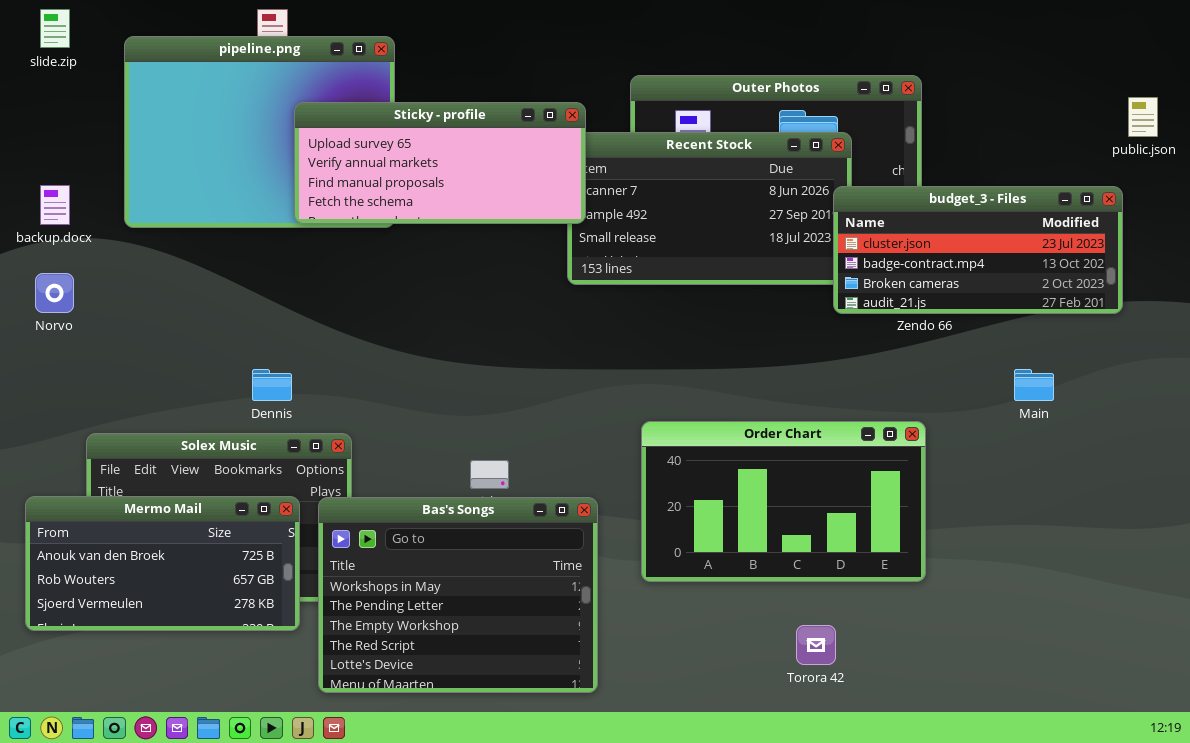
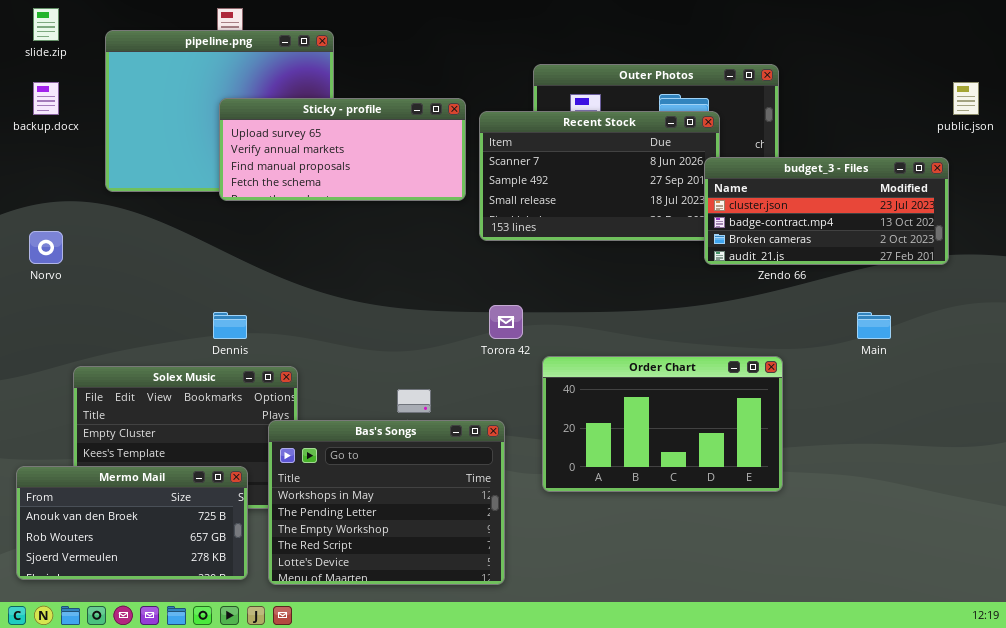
Sticky - profile: [294,102,586,224] -> [219,98,466,201], moved
backup.docx: [40,185,70,225] -> [33,82,59,115], moved
Mermo Mail: [25,496,300,631] -> [16,466,248,580], moved
Torora 42: [796,625,836,665] -> [489,305,523,339], moved

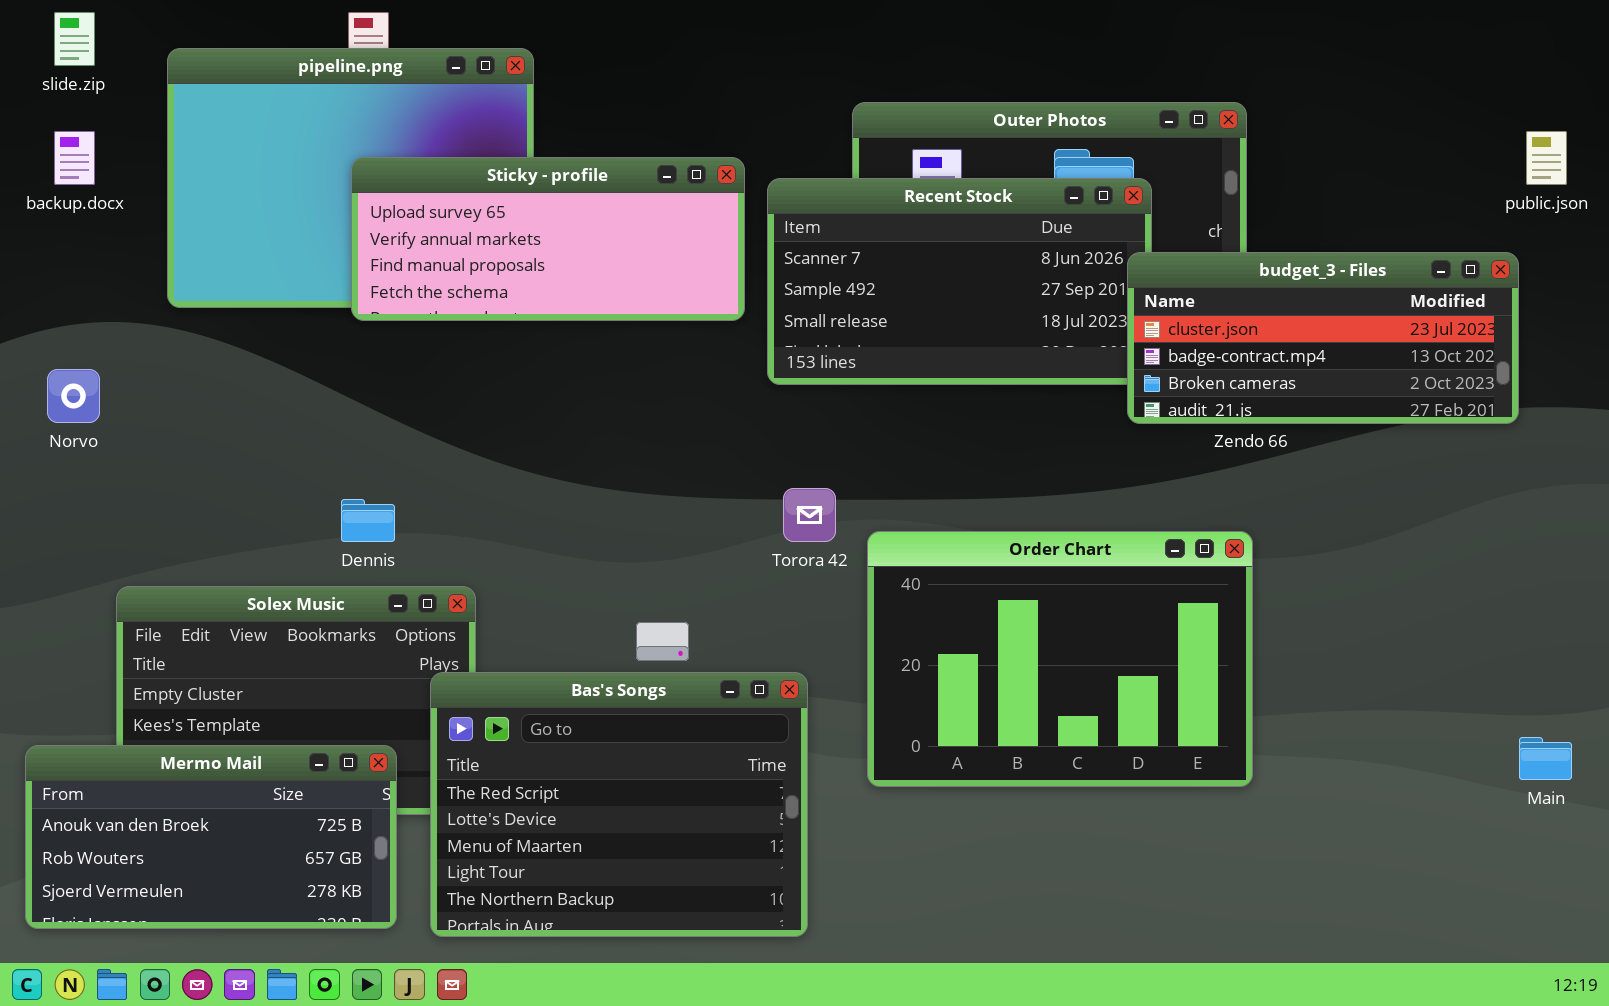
Main: [857,312,891,339] -> [1519,737,1572,780], moved
Order Chart: [542,356,783,492] -> [867,531,1253,787], resized
Bas's Songs: [268,420,505,585] -> [430,672,808,937], scrolled down 3 rows

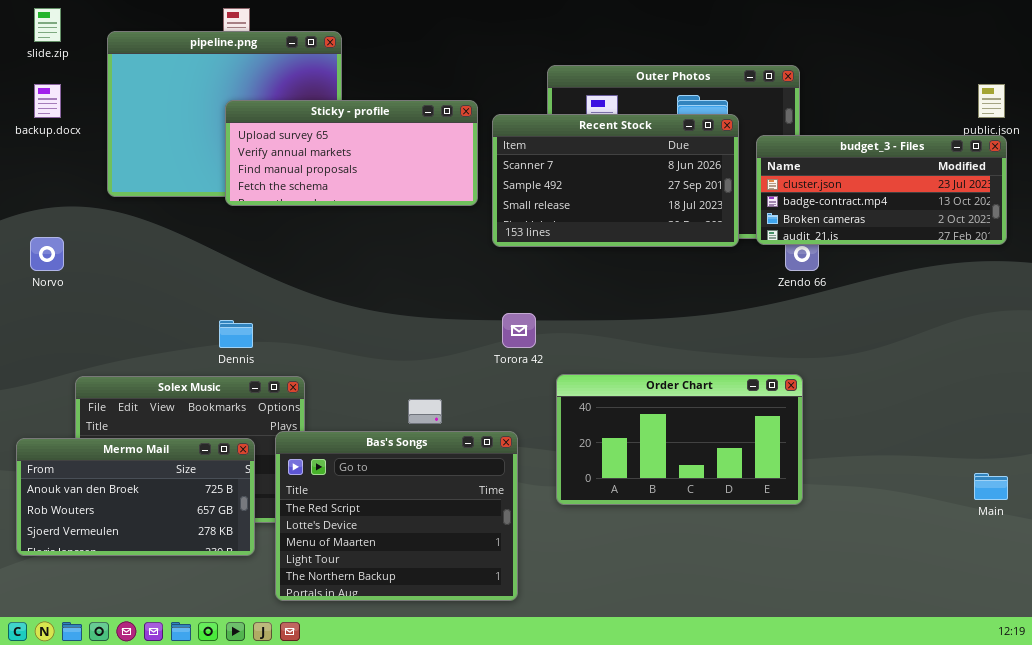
budget_3 - Files: [1127,252,1519,424] -> [756,135,1007,245], moved
Order Chart: [867,531,1253,787] -> [556,374,803,505], resized
Mermo Mail: [25,745,397,929] -> [16,438,255,556], moved

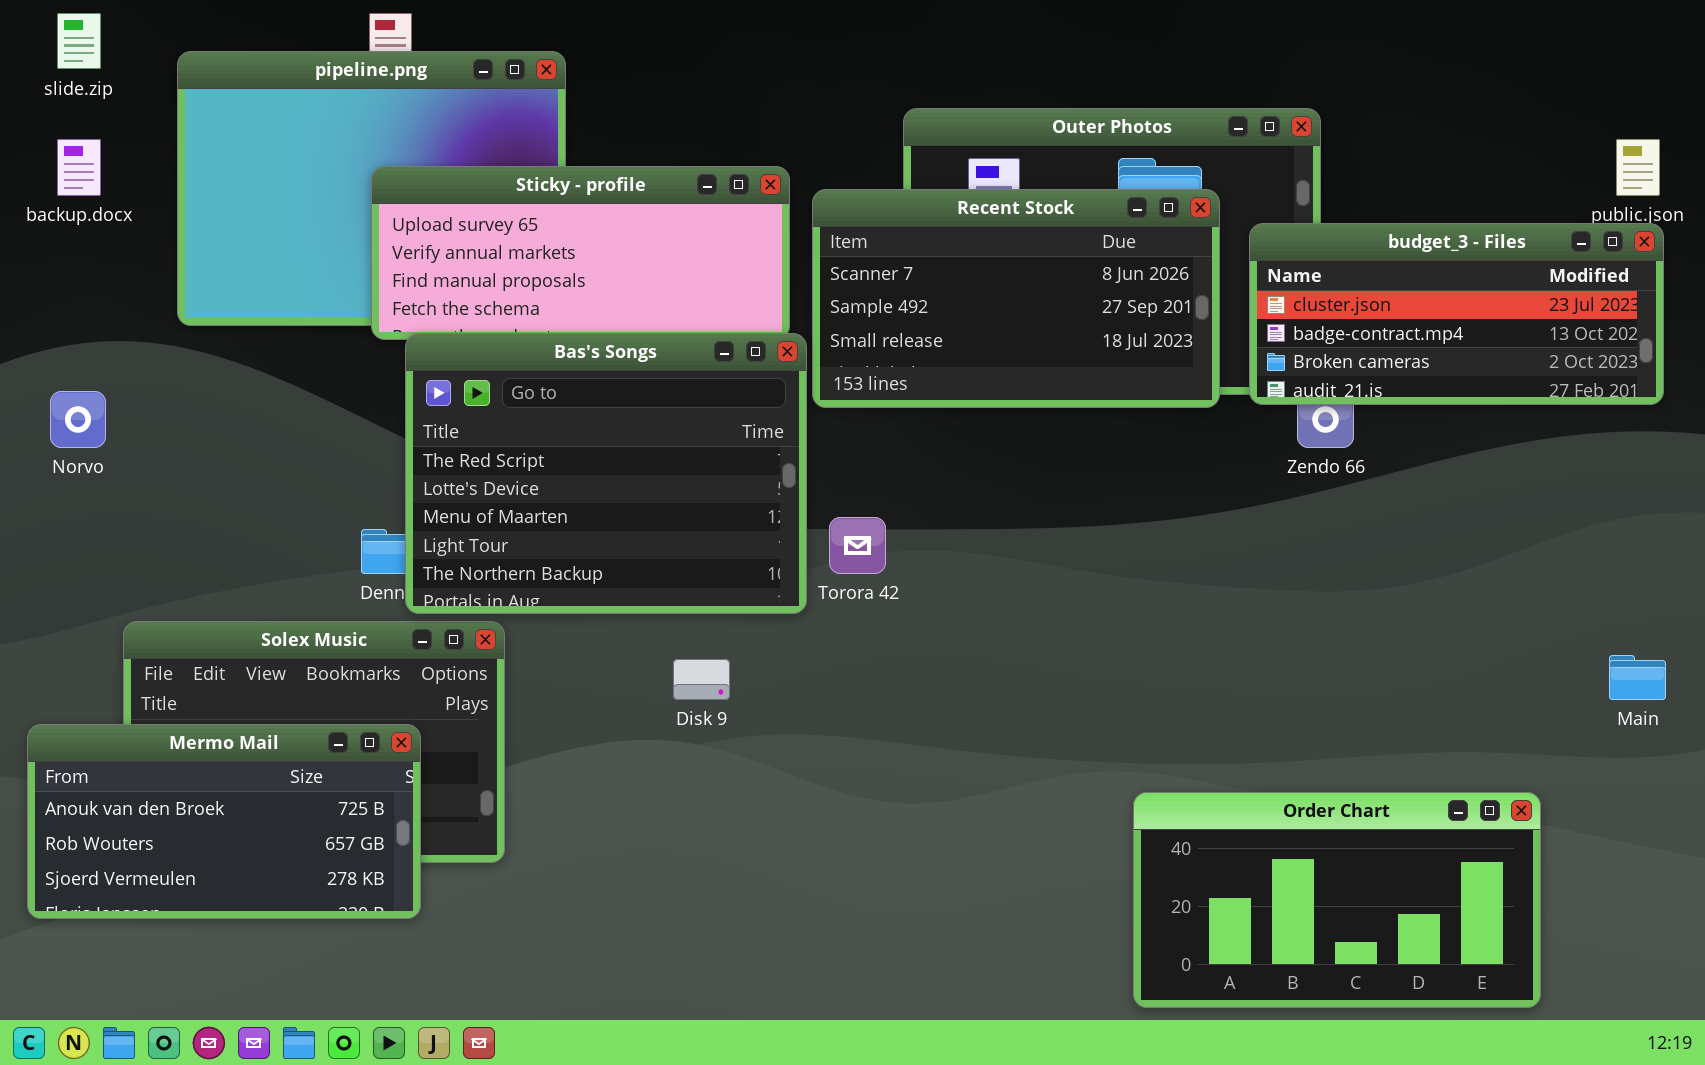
Order Chart: [556,374,803,505] -> [1133,792,1541,1008], moved
Bas's Songs: [275,431,518,601] -> [405,333,807,614], moved
Main: [974,473,1008,500] -> [1609,655,1666,700], moved

